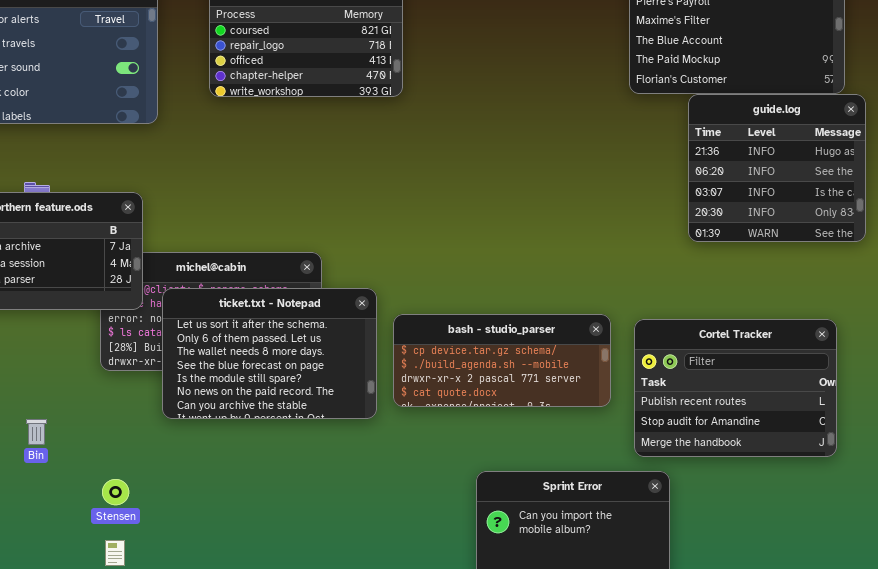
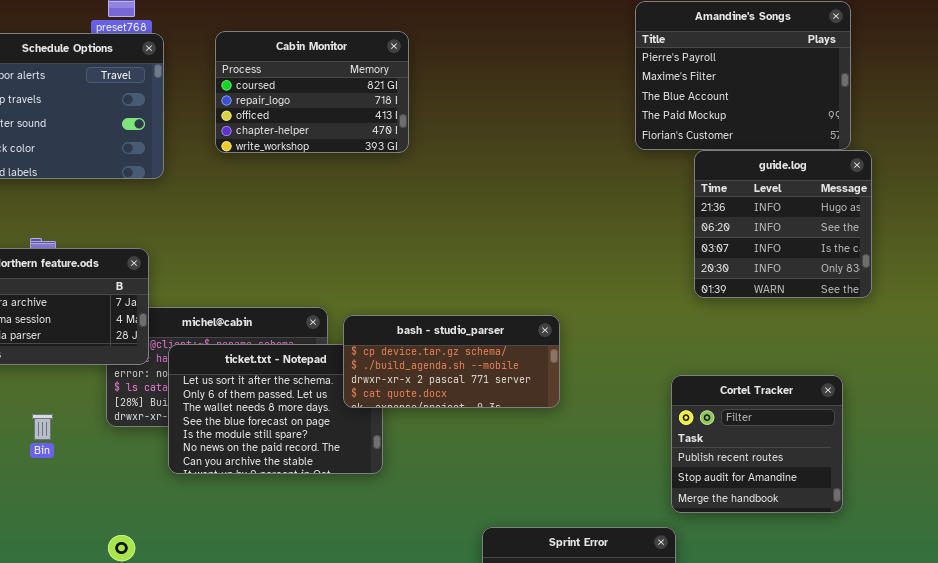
bash - studio_parser: [393,314,611,407] -> [343,315,560,408], moved
Cortel Tracker: [634,319,837,457] -> [671,375,843,513], resized
Bin: [26,419,47,445] -> [32,414,53,440], moved

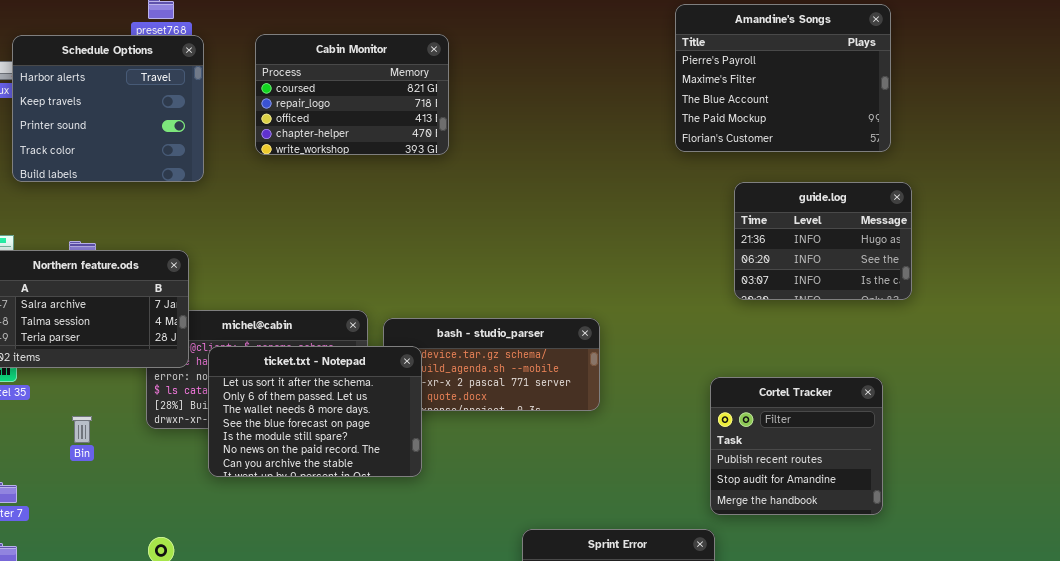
guide.log: [694,150,872,298] -> [734,182,912,300], resized
ticket.txt - Notepad: [168,344,383,474] -> [208,346,422,477], raised

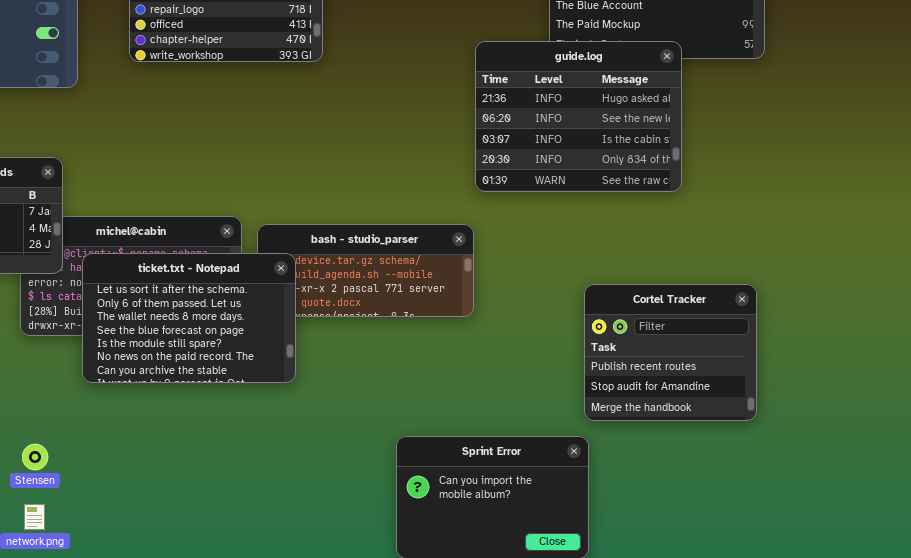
guide.log: [734,182,912,300] -> [475,41,682,192], moved, resized

